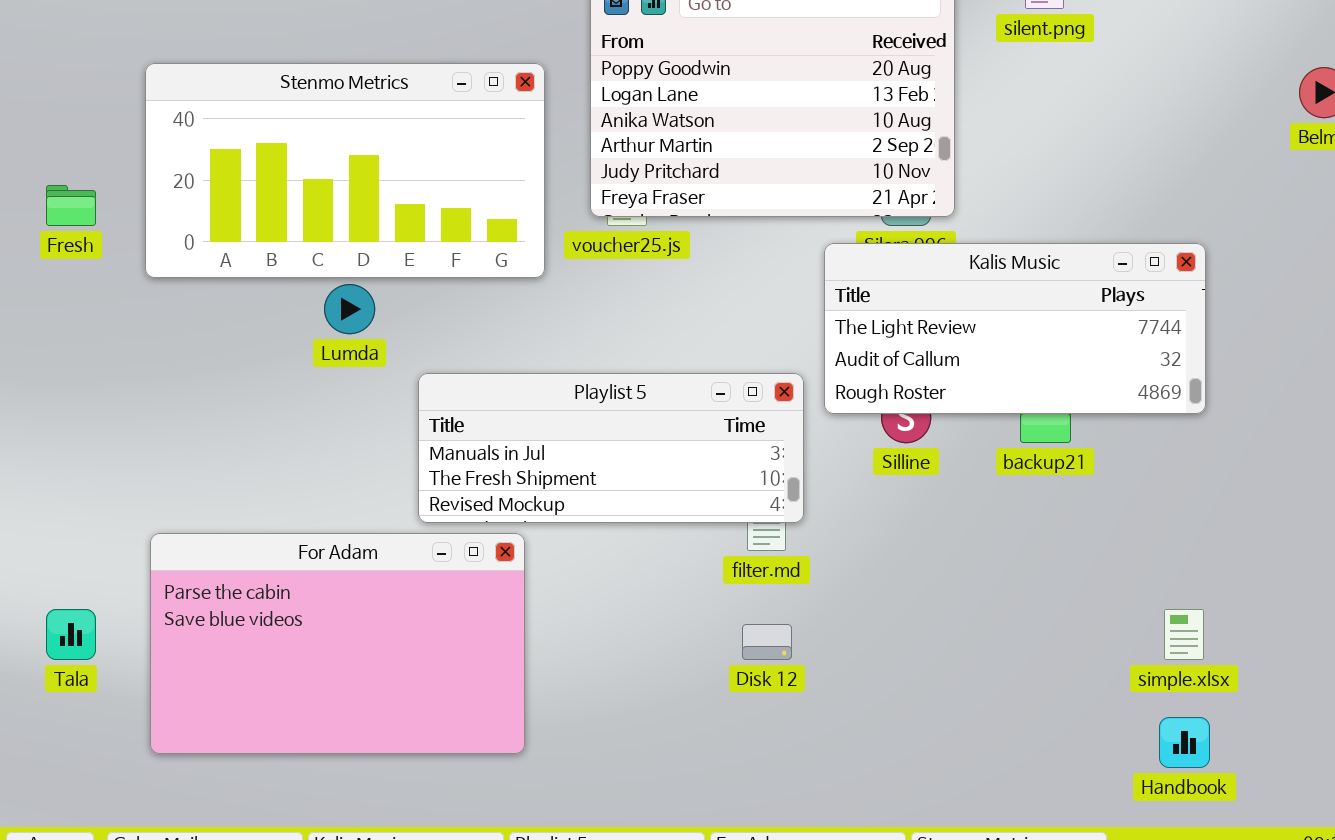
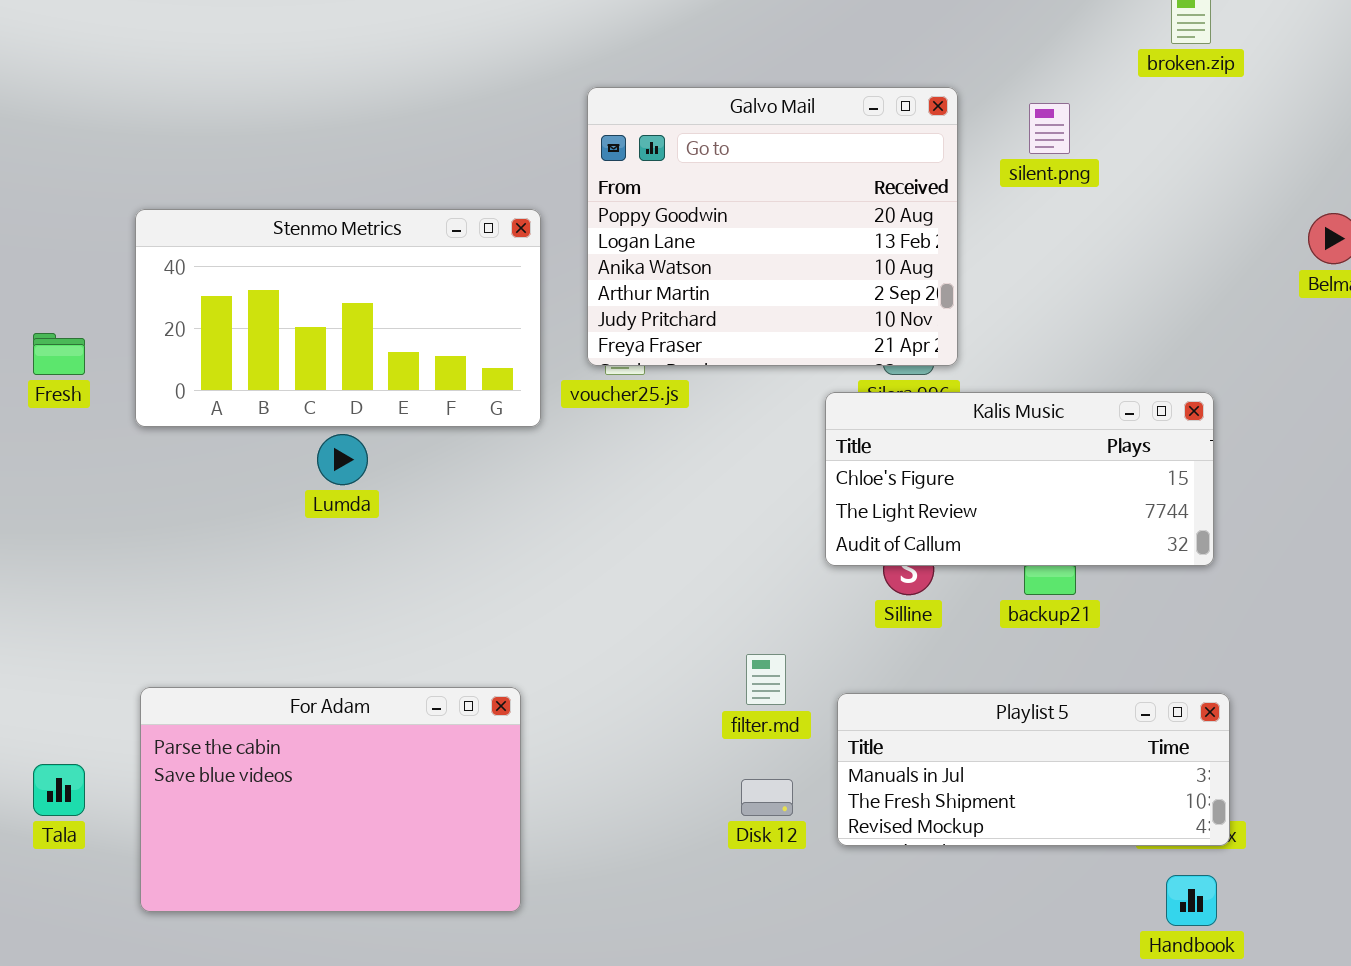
Kalis Music: [824,243,1206,414] -> [825,392,1214,566], scrolled up 1 row
Playlist 5: [418,373,804,523] -> [837,693,1230,846], moved

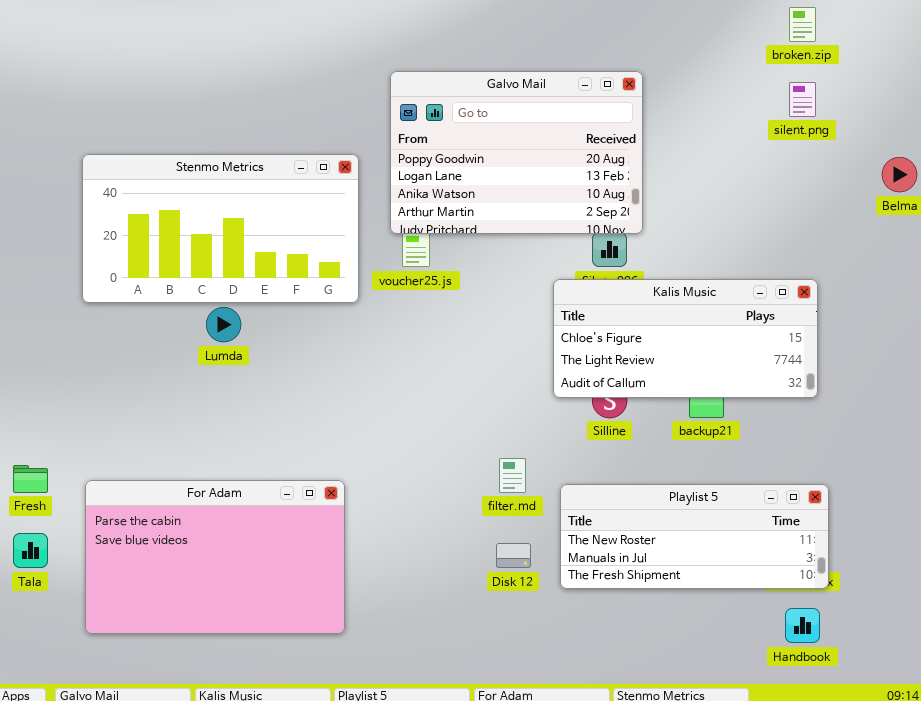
Galvo Mail: [587,87,958,366] -> [390,71,643,234], resized
silent.png: [1029,103,1070,154] -> [789,82,816,117], moved
Fresh: [33,333,85,375] -> [13,465,48,493], moved
Playlist 5: [837,693,1230,846] -> [560,484,829,589], scrolled up 1 row

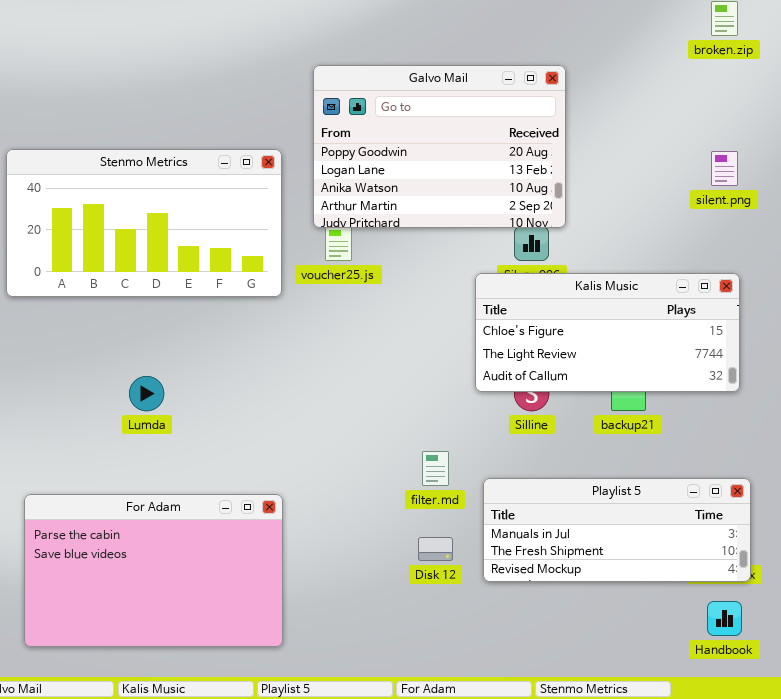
silent.png: [789,82,816,117] -> [711,151,738,186], moved
Lumda: [206,307,241,342] -> [129,376,164,411], moved
For Adam: [85,480,345,634] -> [24,494,283,647], moved
Playlist 5: [560,484,829,589] -> [483,478,751,582], scrolled down 1 row

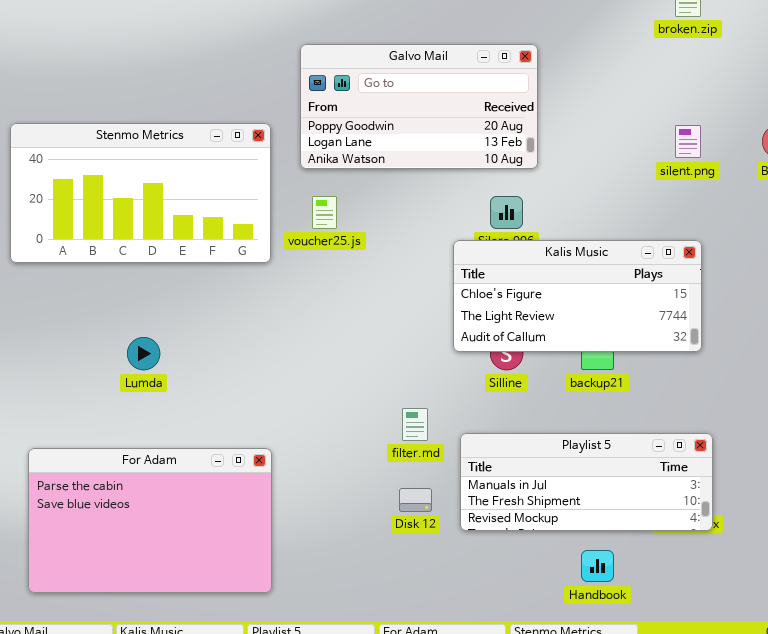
Galvo Mail: [313,65,566,228] -> [300,44,538,169], resized
Handbook: [707,601,742,636] -> [581,550,614,582], moved

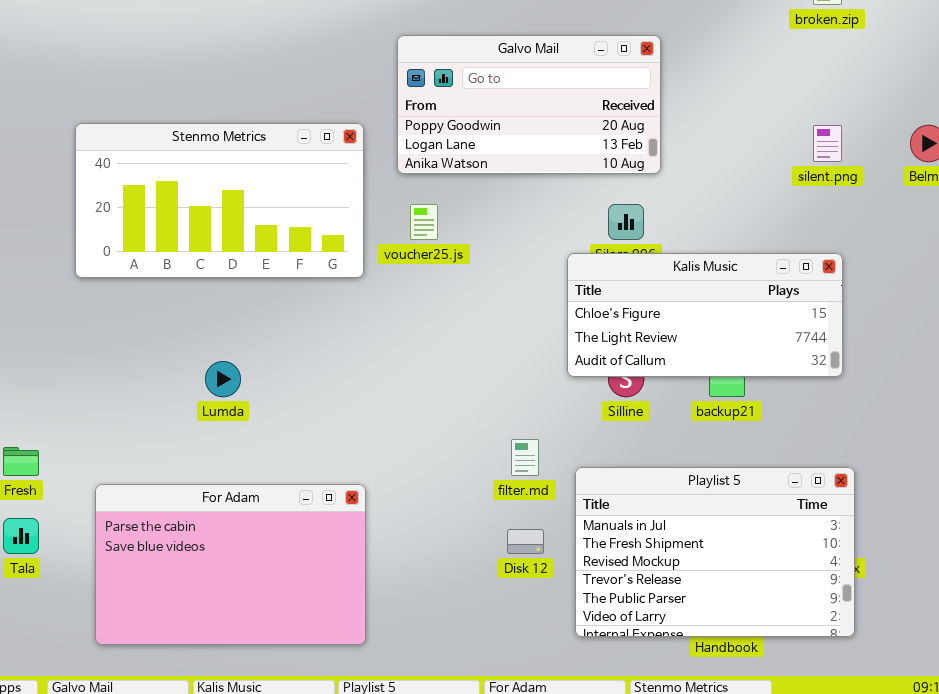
Playlist 5: [460,433,713,531] -> [575,467,855,637], resized

